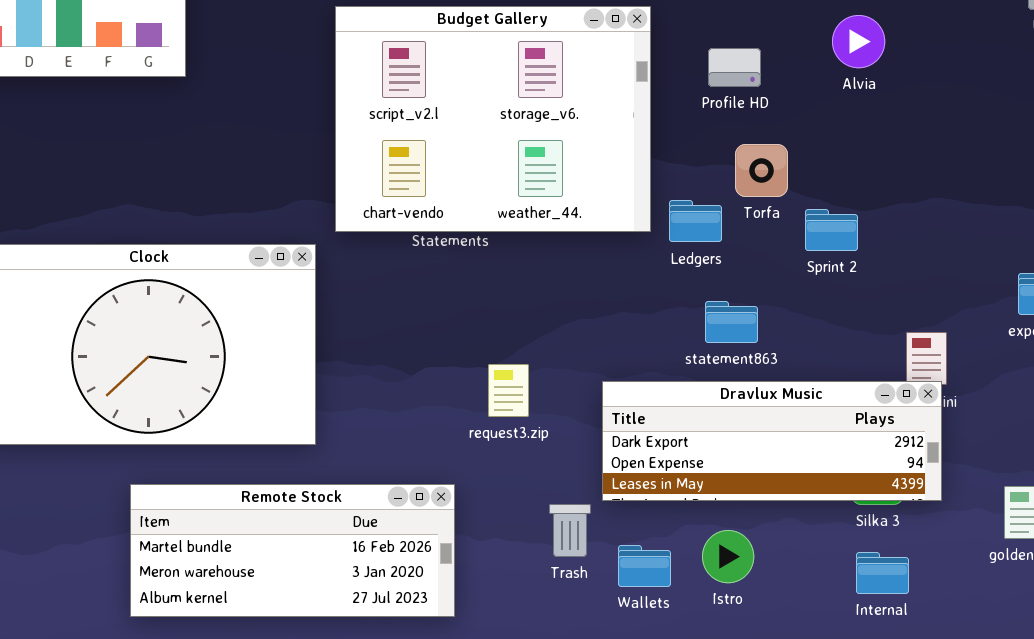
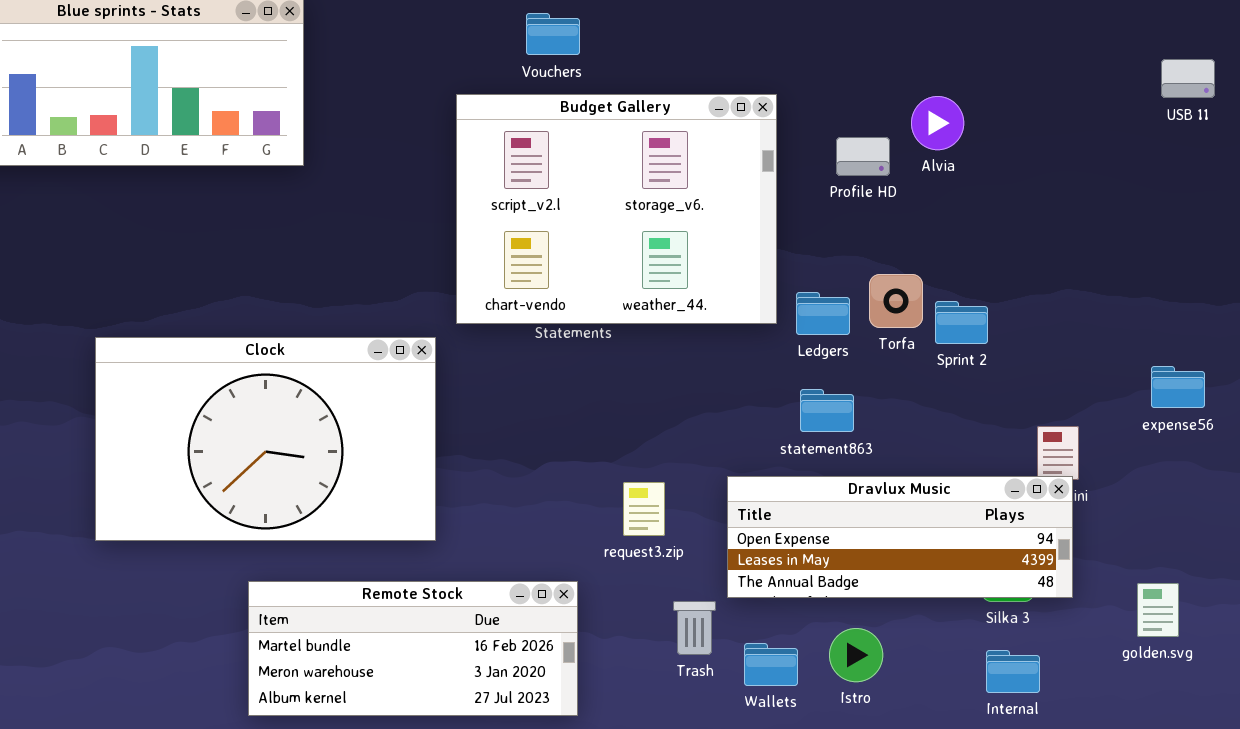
Alvia: [832,15,885,68] -> [911,96,964,150], moved
Torfa: [735,144,788,197] -> [869,274,923,328], moved
statement863: [705,301,758,343] -> [800,389,854,432], moved
request3.zip: [488,364,529,417] -> [623,482,665,536], moved
Dravlux Music: [602,381,942,501] -> [727,476,1073,598], scrolled down 1 row

